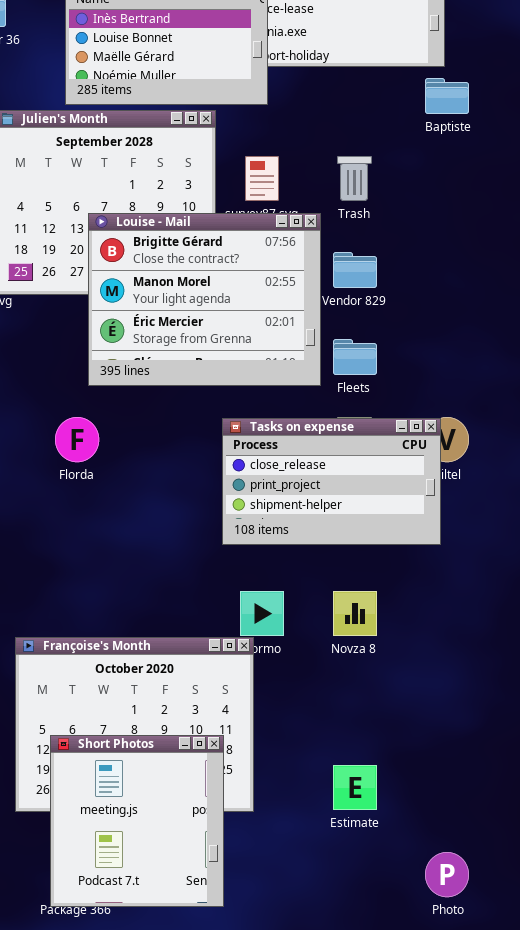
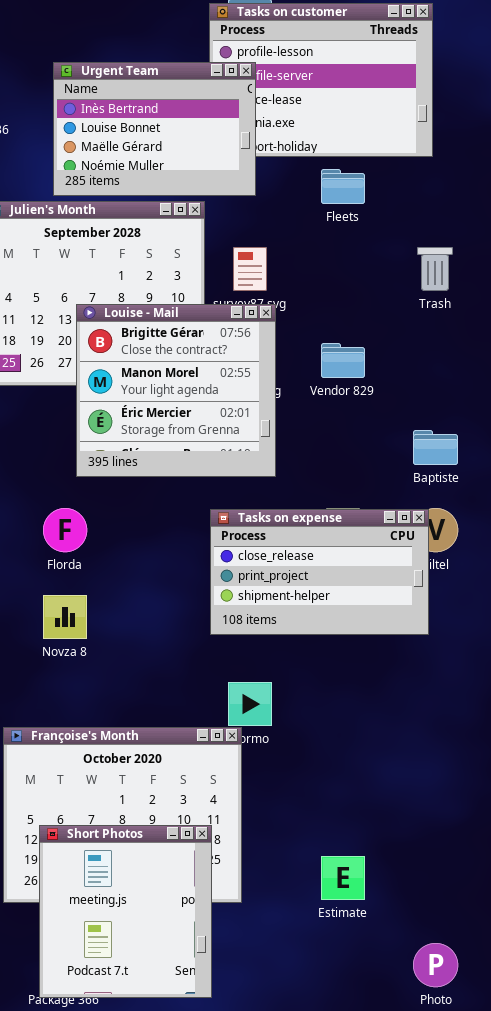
Baptiste: [425,78,469,114] -> [413,430,458,465], moved
Trash: [337,156,372,201] -> [417,247,453,291], moved
Louise - Mail: [88,213,321,386] -> [76,304,276,477], resized
Fleets: [333,339,377,375] -> [321,169,365,204], moved
Novza 8: [333,591,377,636] -> [43,595,87,639], moved

